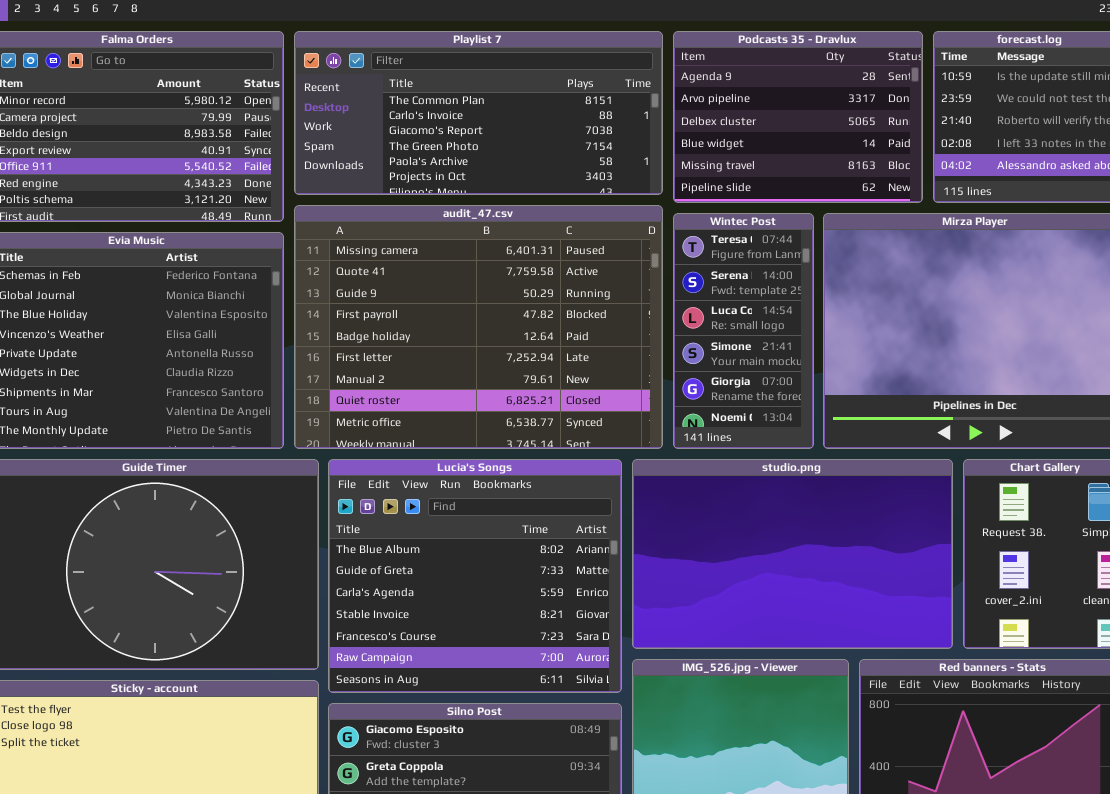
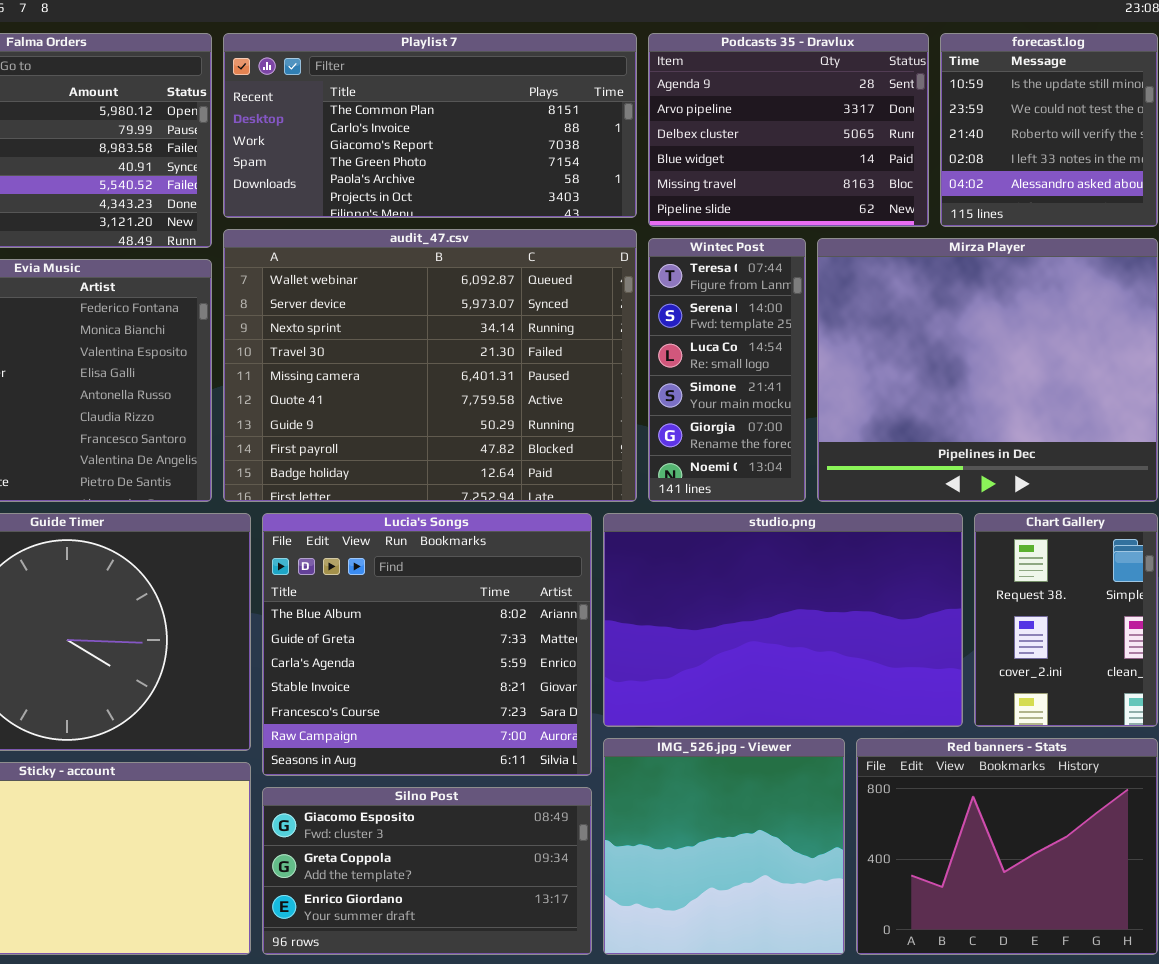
audit_47.csv: [294,205,663,449] -> [223,229,637,502], scrolled up 4 rows

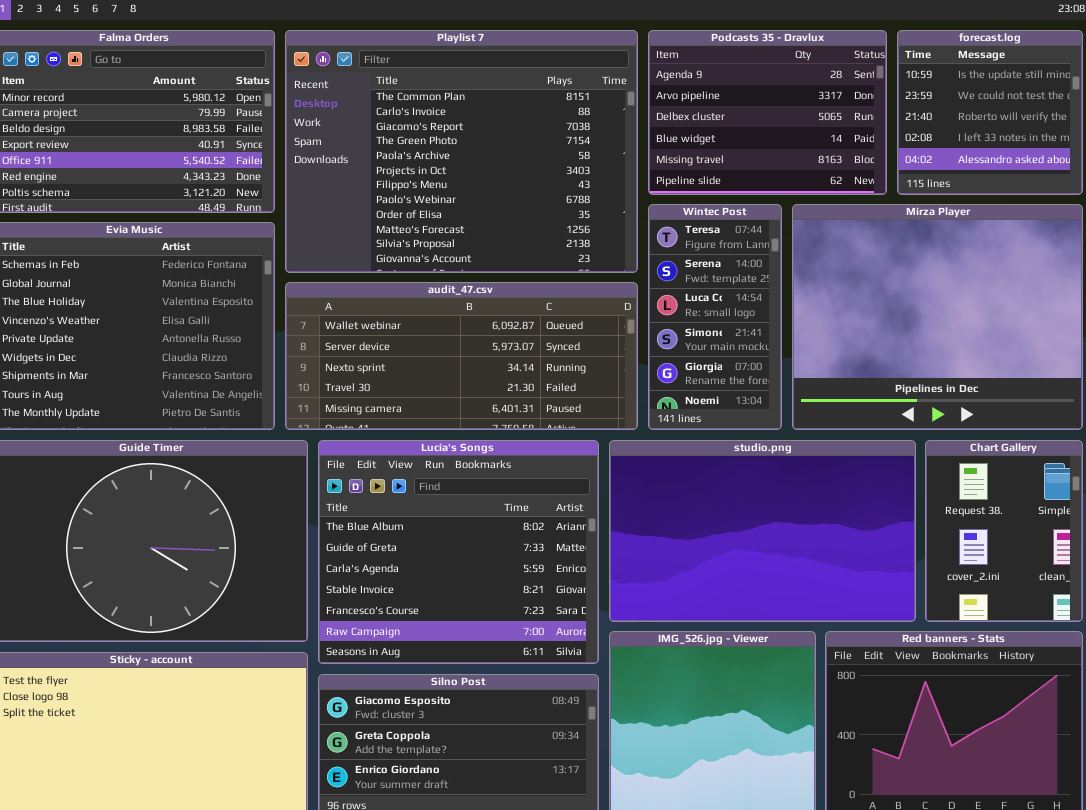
Playlist 7: [223,33,637,218] -> [285,30,638,273], resized
audit_47.csv: [223,229,637,502] -> [285,282,638,430], resized

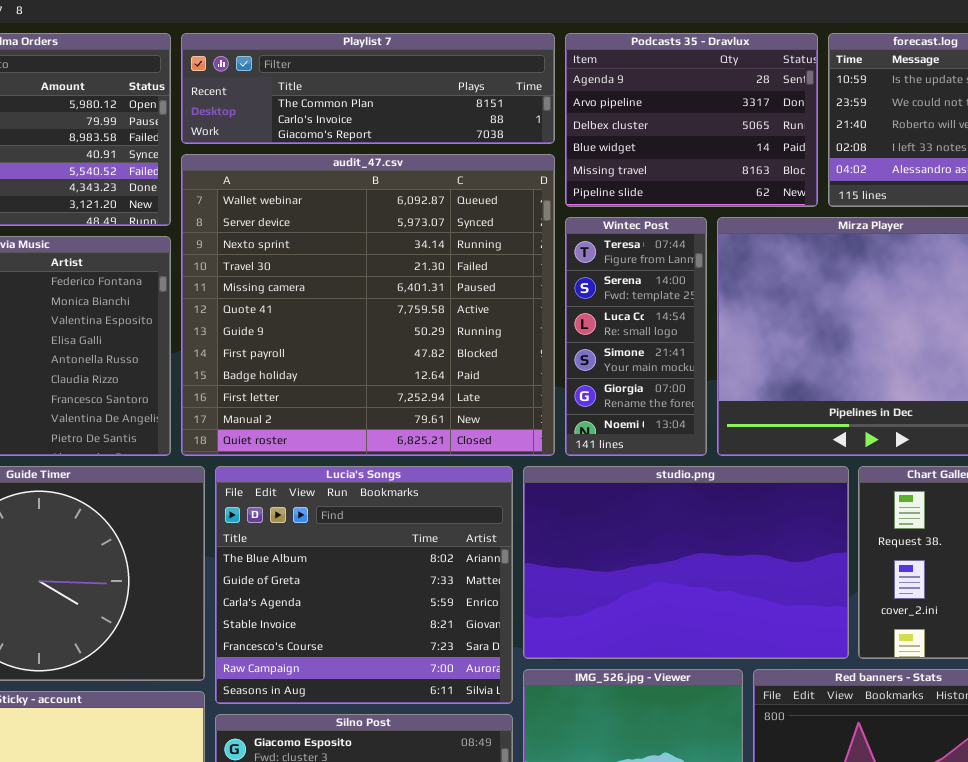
Playlist 7: [285,30,638,273] -> [181,33,555,144], resized
audit_47.csv: [285,282,638,430] -> [181,154,555,456], resized

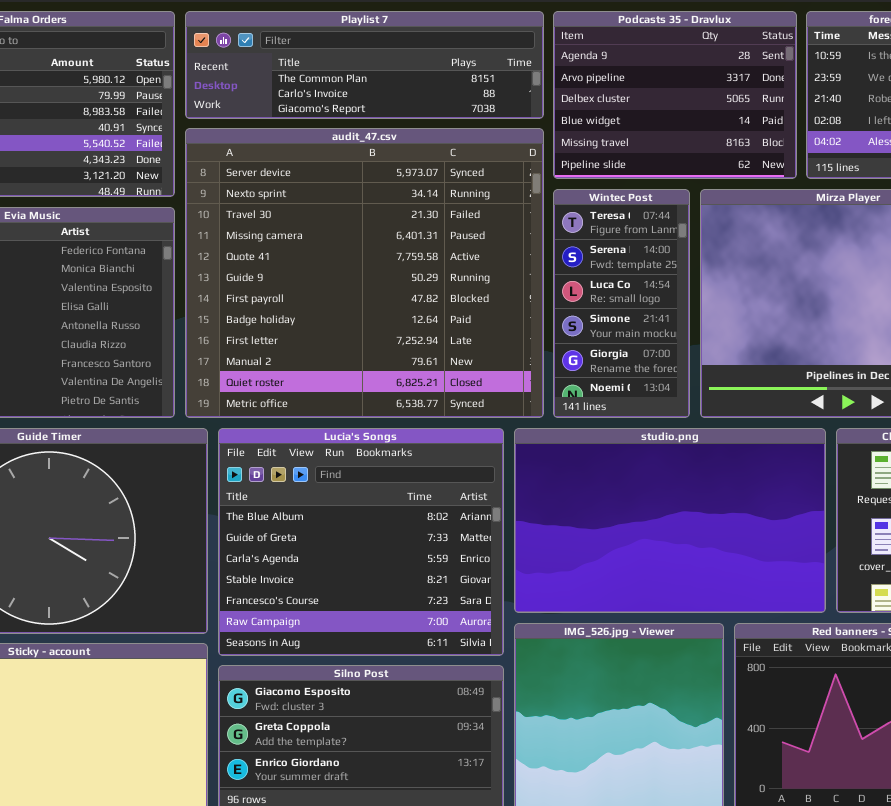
audit_47.csv: [181,154,555,456] -> [185,128,544,418], scrolled down 1 row

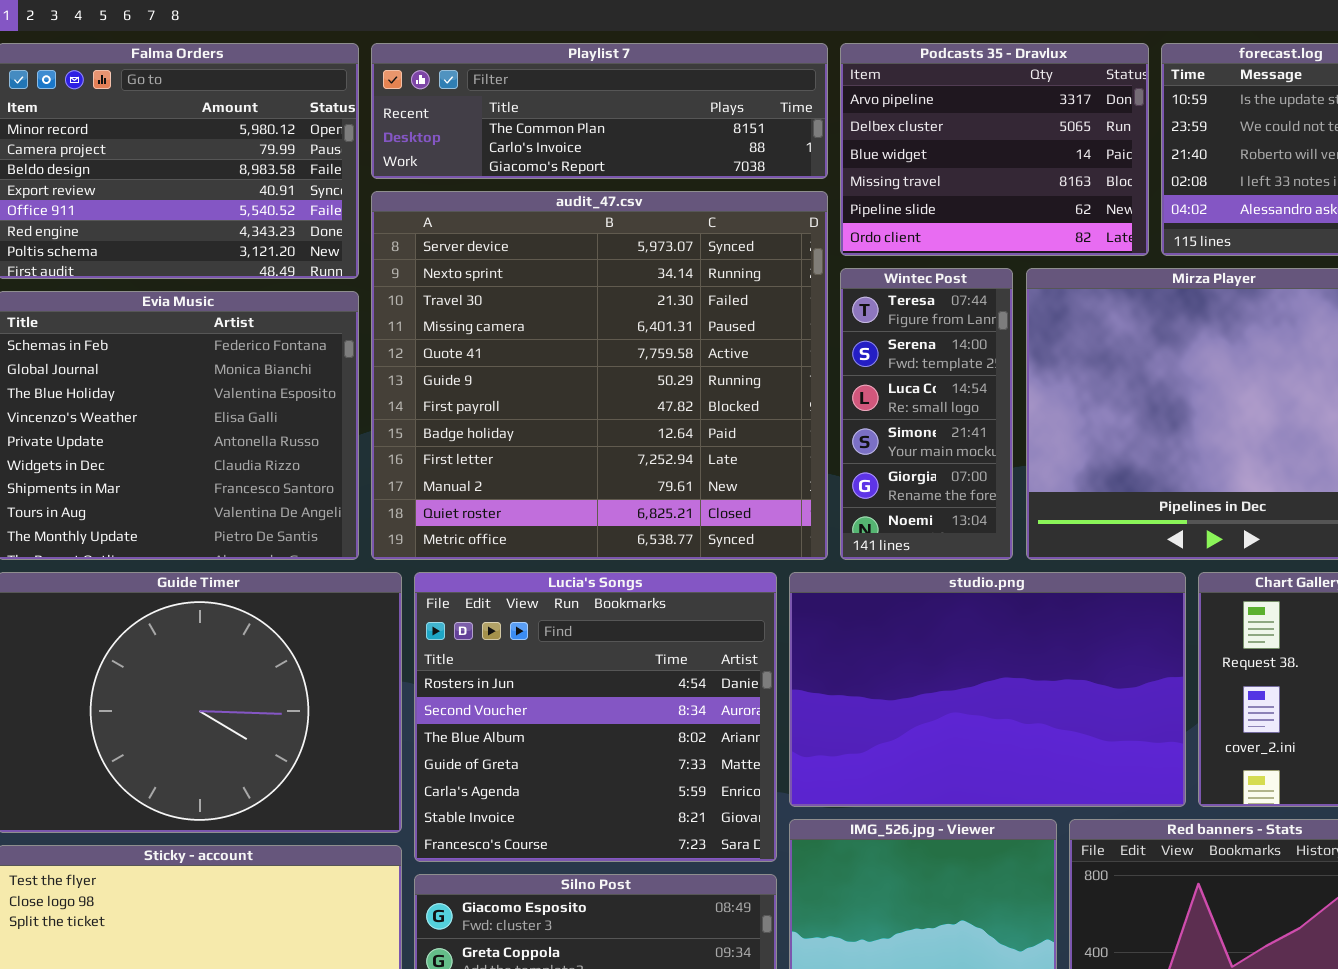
Podcasts 35 - Dravlux: [553,11,797,179] -> [840,43,1149,256], scrolled down 1 row
Lucia's Songs: [218,428,504,656] -> [414,572,777,862], scrolled up 2 rows

